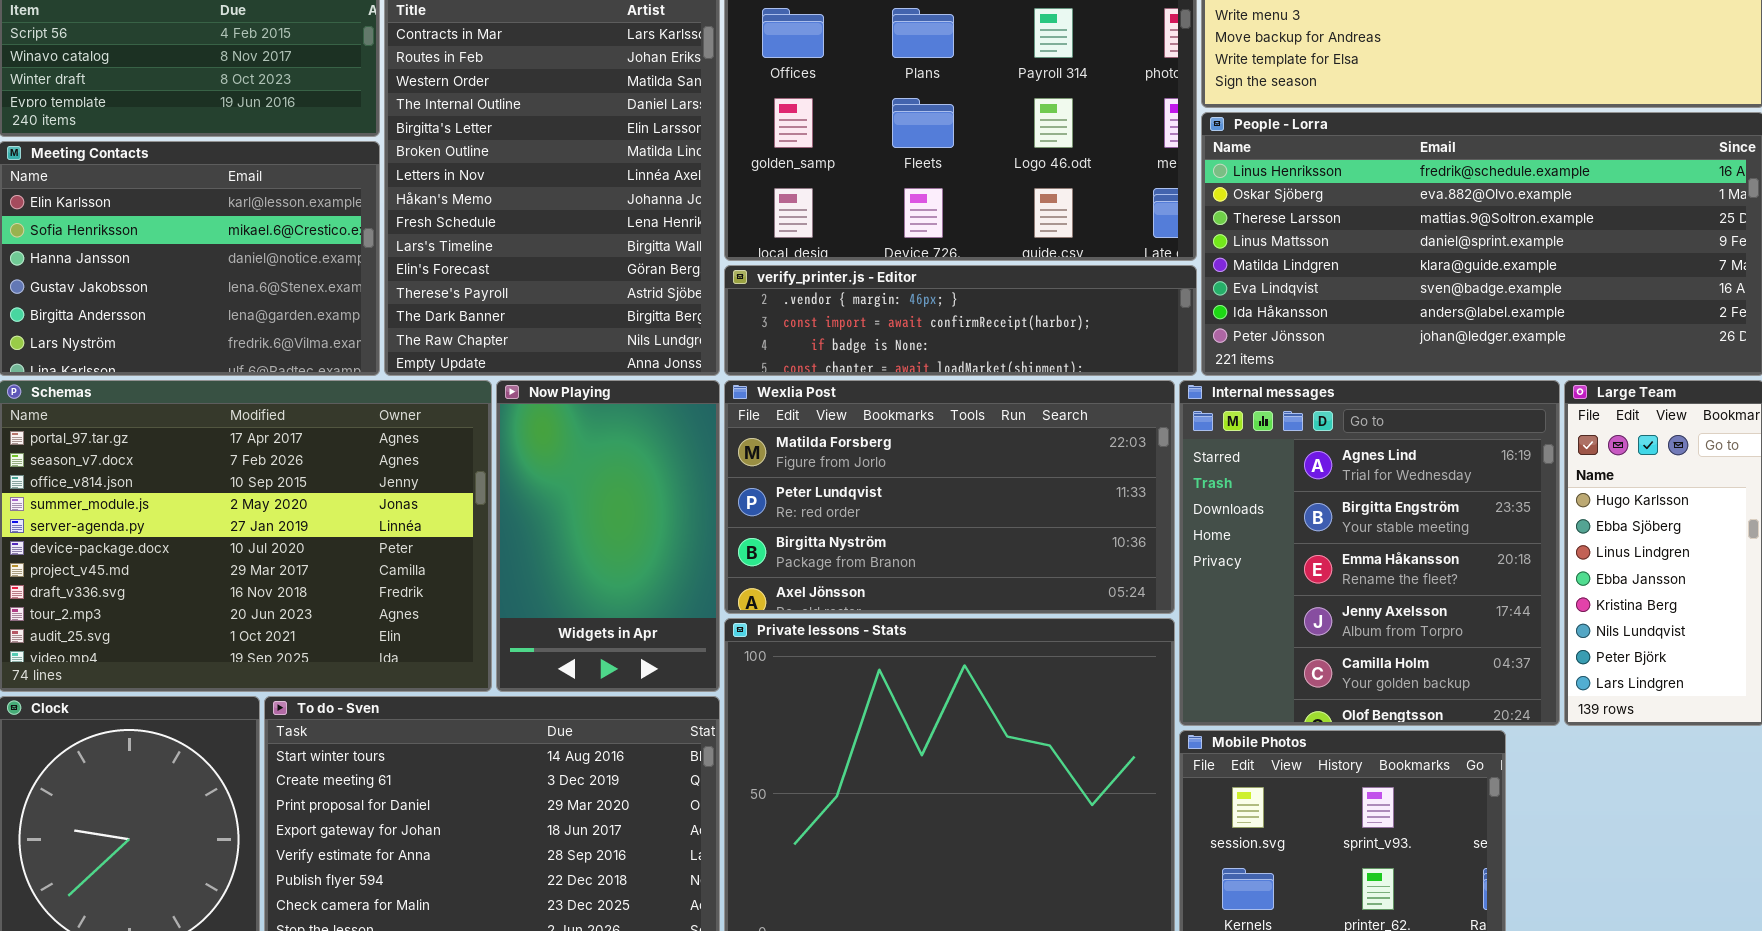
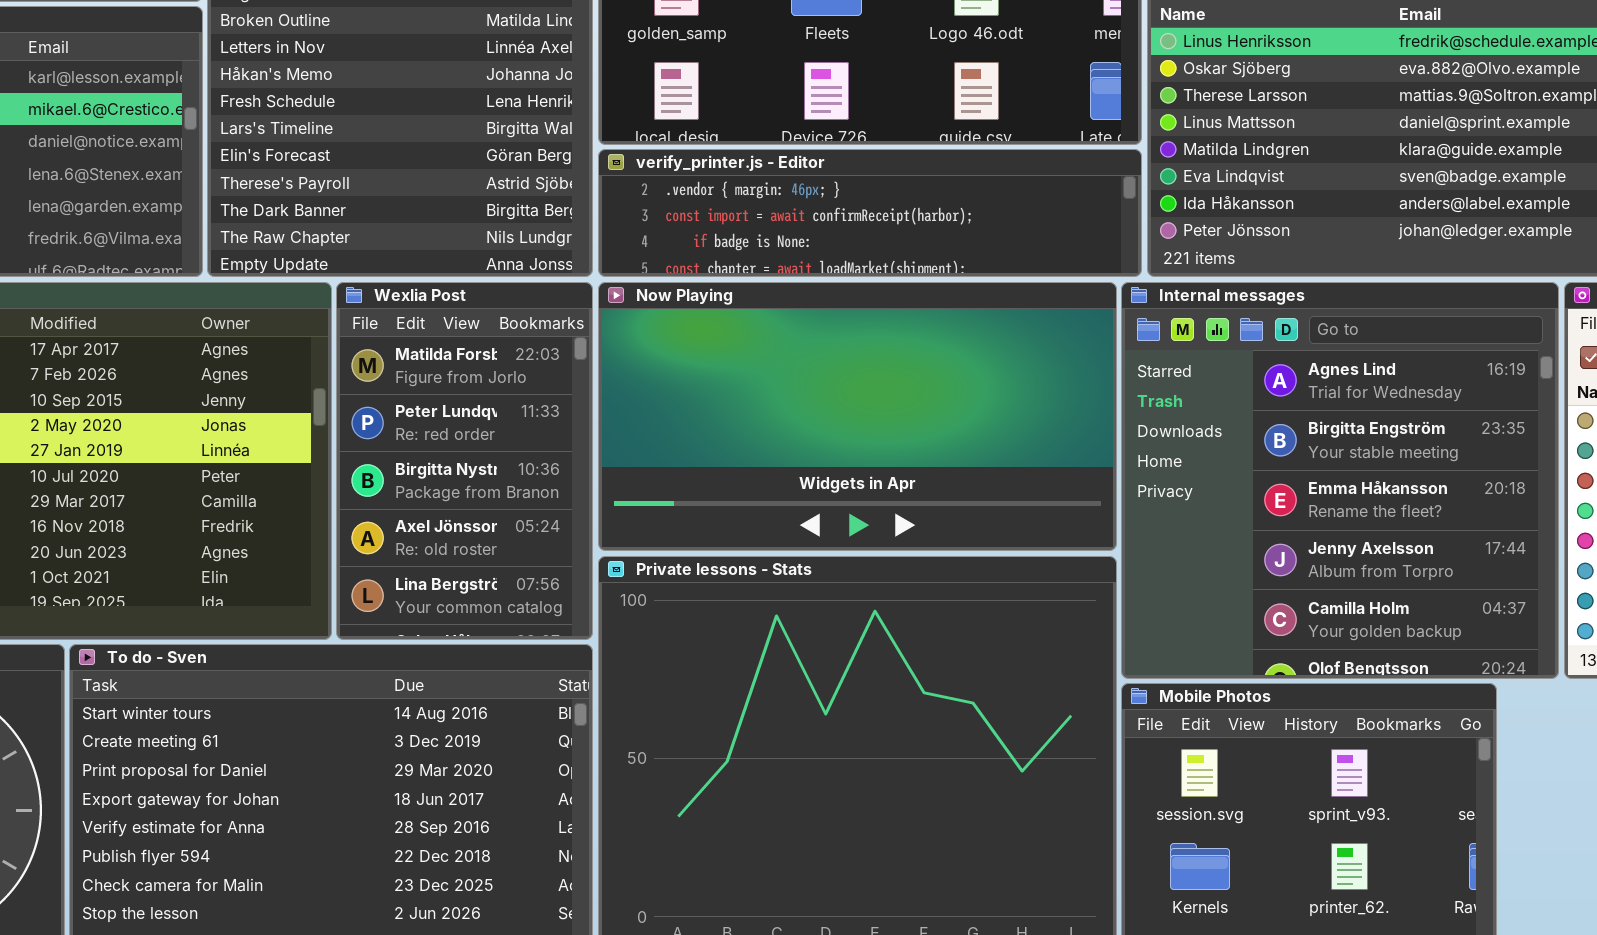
Now Playing: [496,380,720,692] -> [598,282,1117,551], moved, resized
Wexlia Post: [724,380,1175,614] -> [336,282,593,640], moved, resized

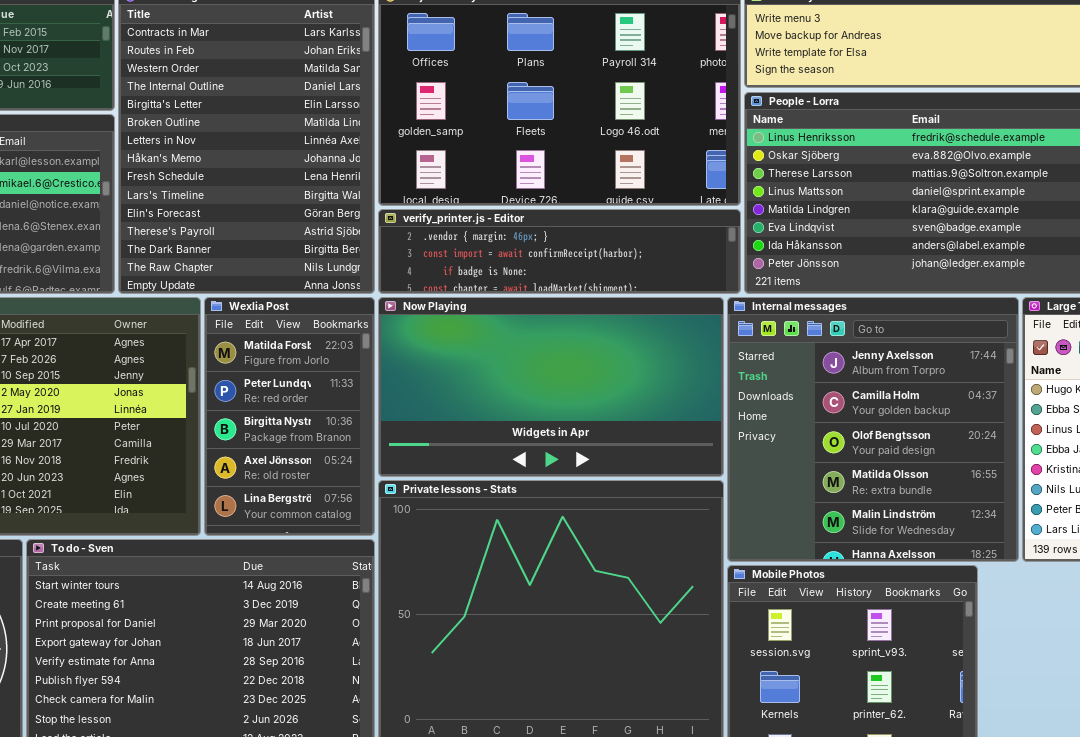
Internal messages: [1121,282,1559,679] -> [727,297,1019,562], scrolled down 3 rows

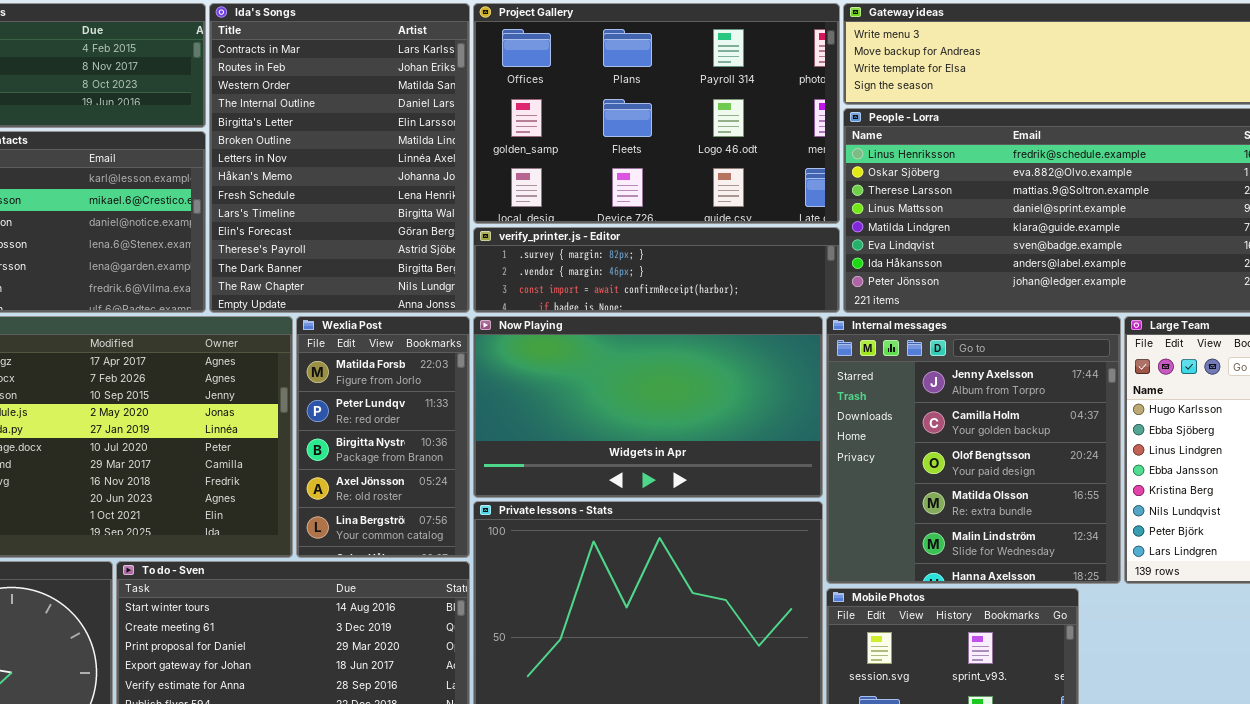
verify_printer.js - Editor: [378,209,741,294] -> [473,227,840,313], scrolled up 1 row

